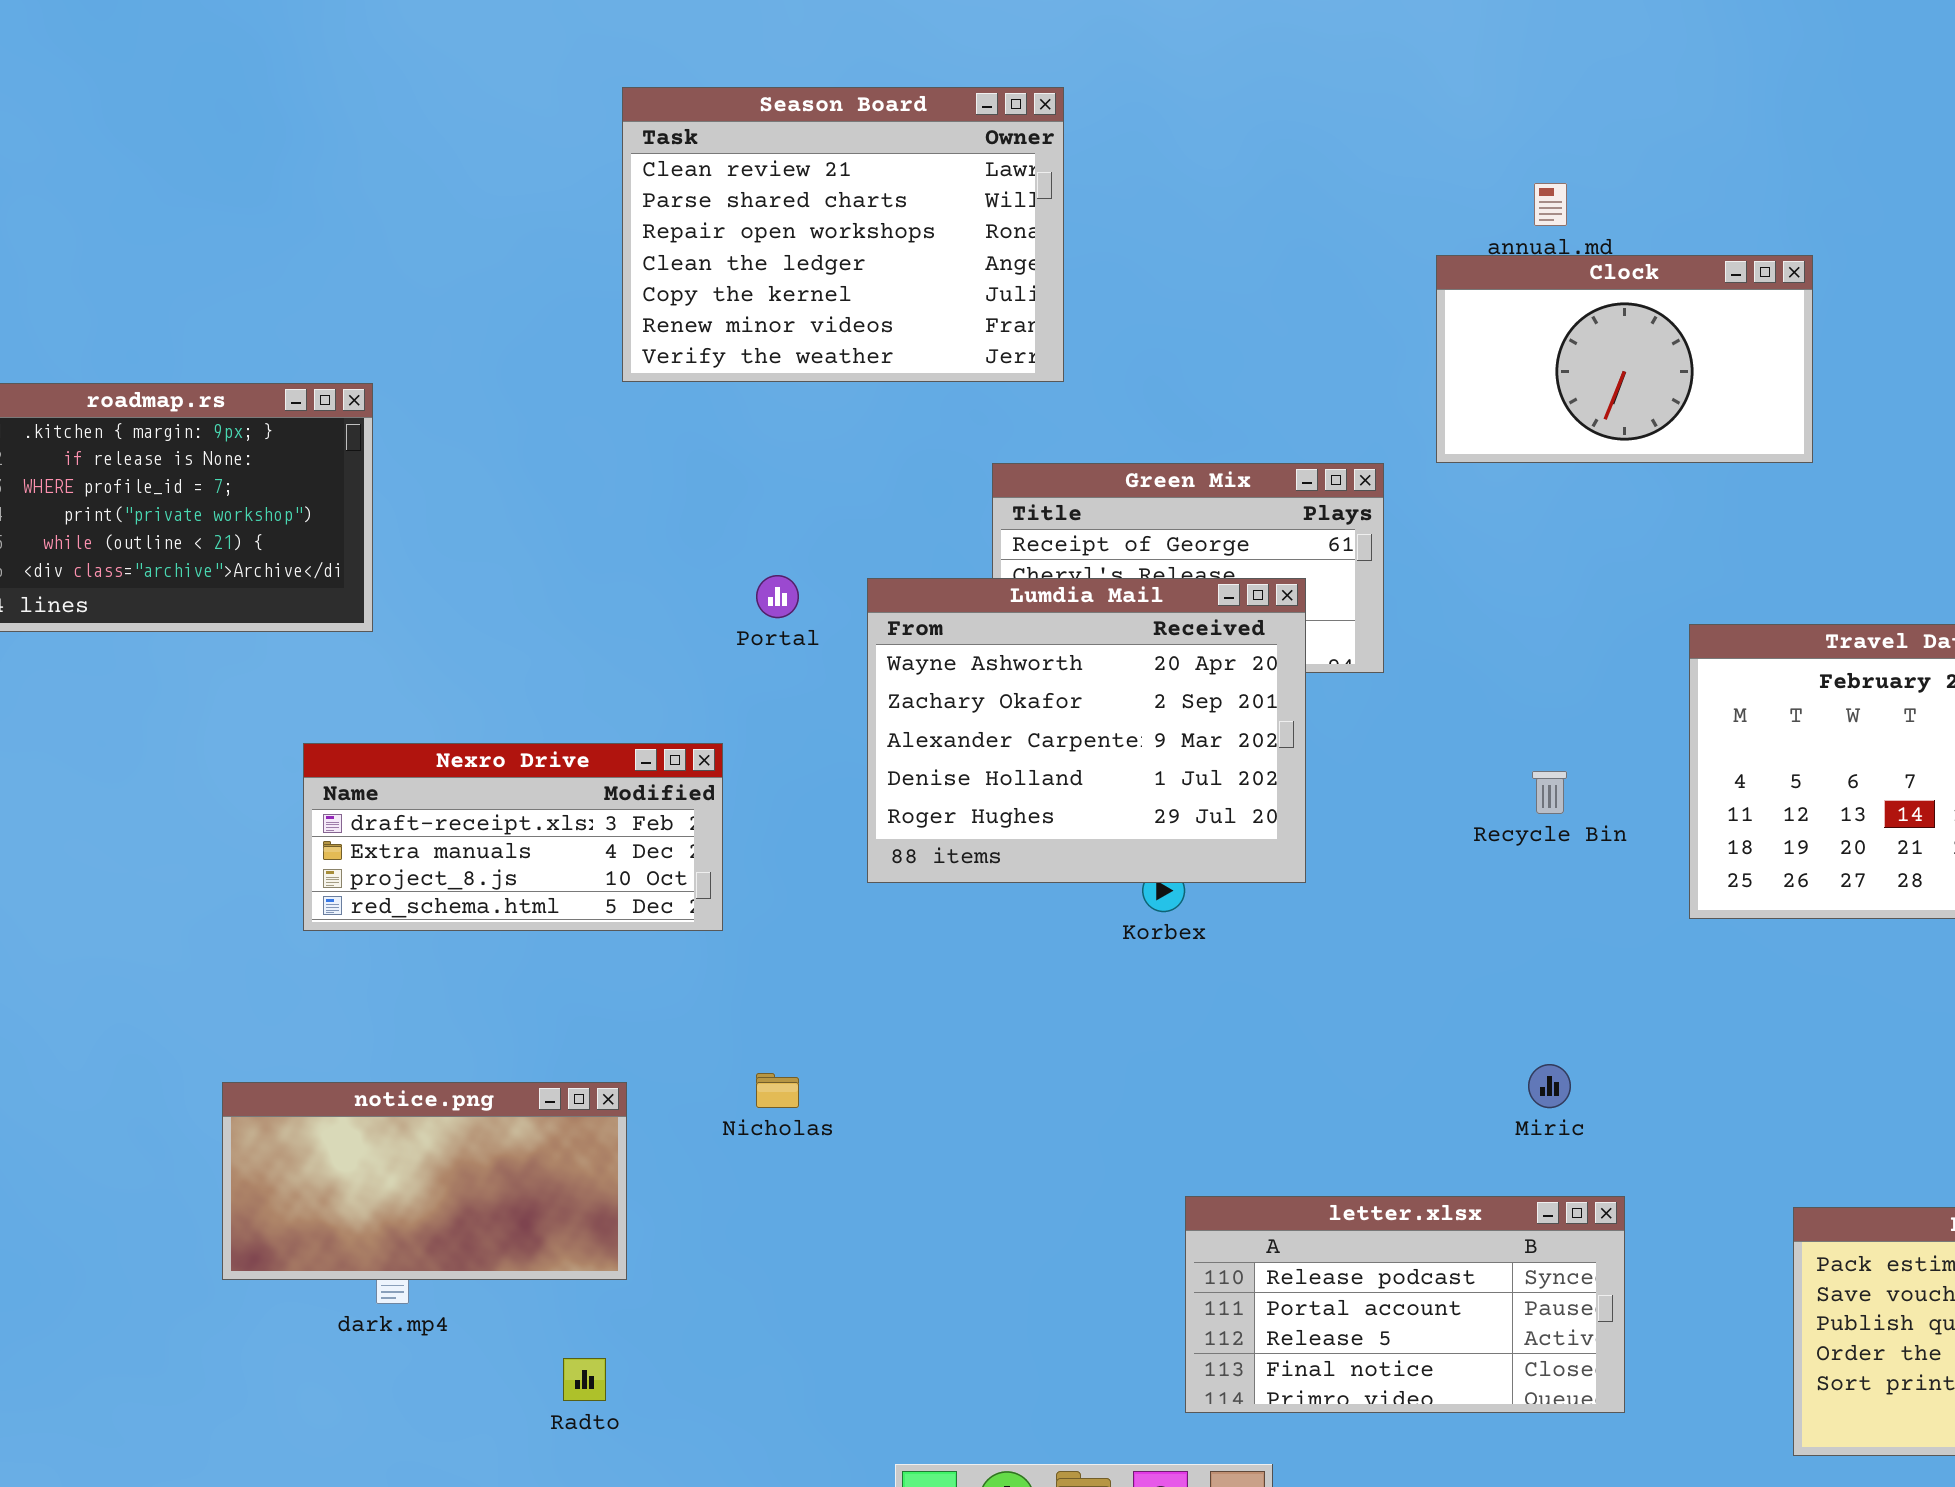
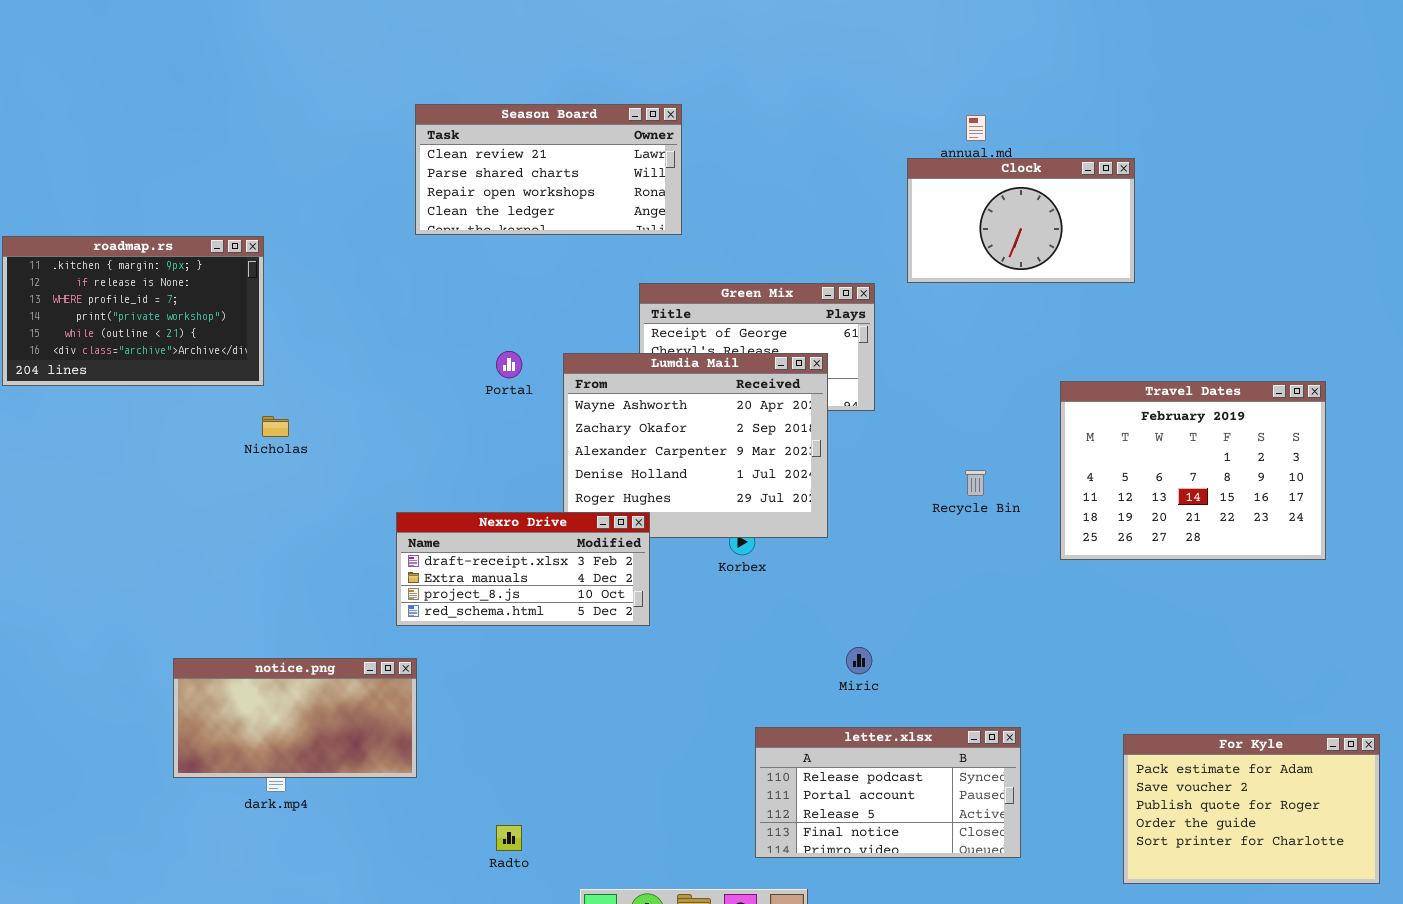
Season Board: [622,87,1064,382] -> [415,104,682,235], resized
Nexro Drive: [303,743,723,931] -> [396,512,650,626], moved
Miric: [1528,1064,1571,1108] -> [846,647,872,674], moved
Nicholas: [756,1073,799,1108] -> [262,416,289,437], moved
Radto: [563,1358,606,1401] -> [496,825,522,851], moved

